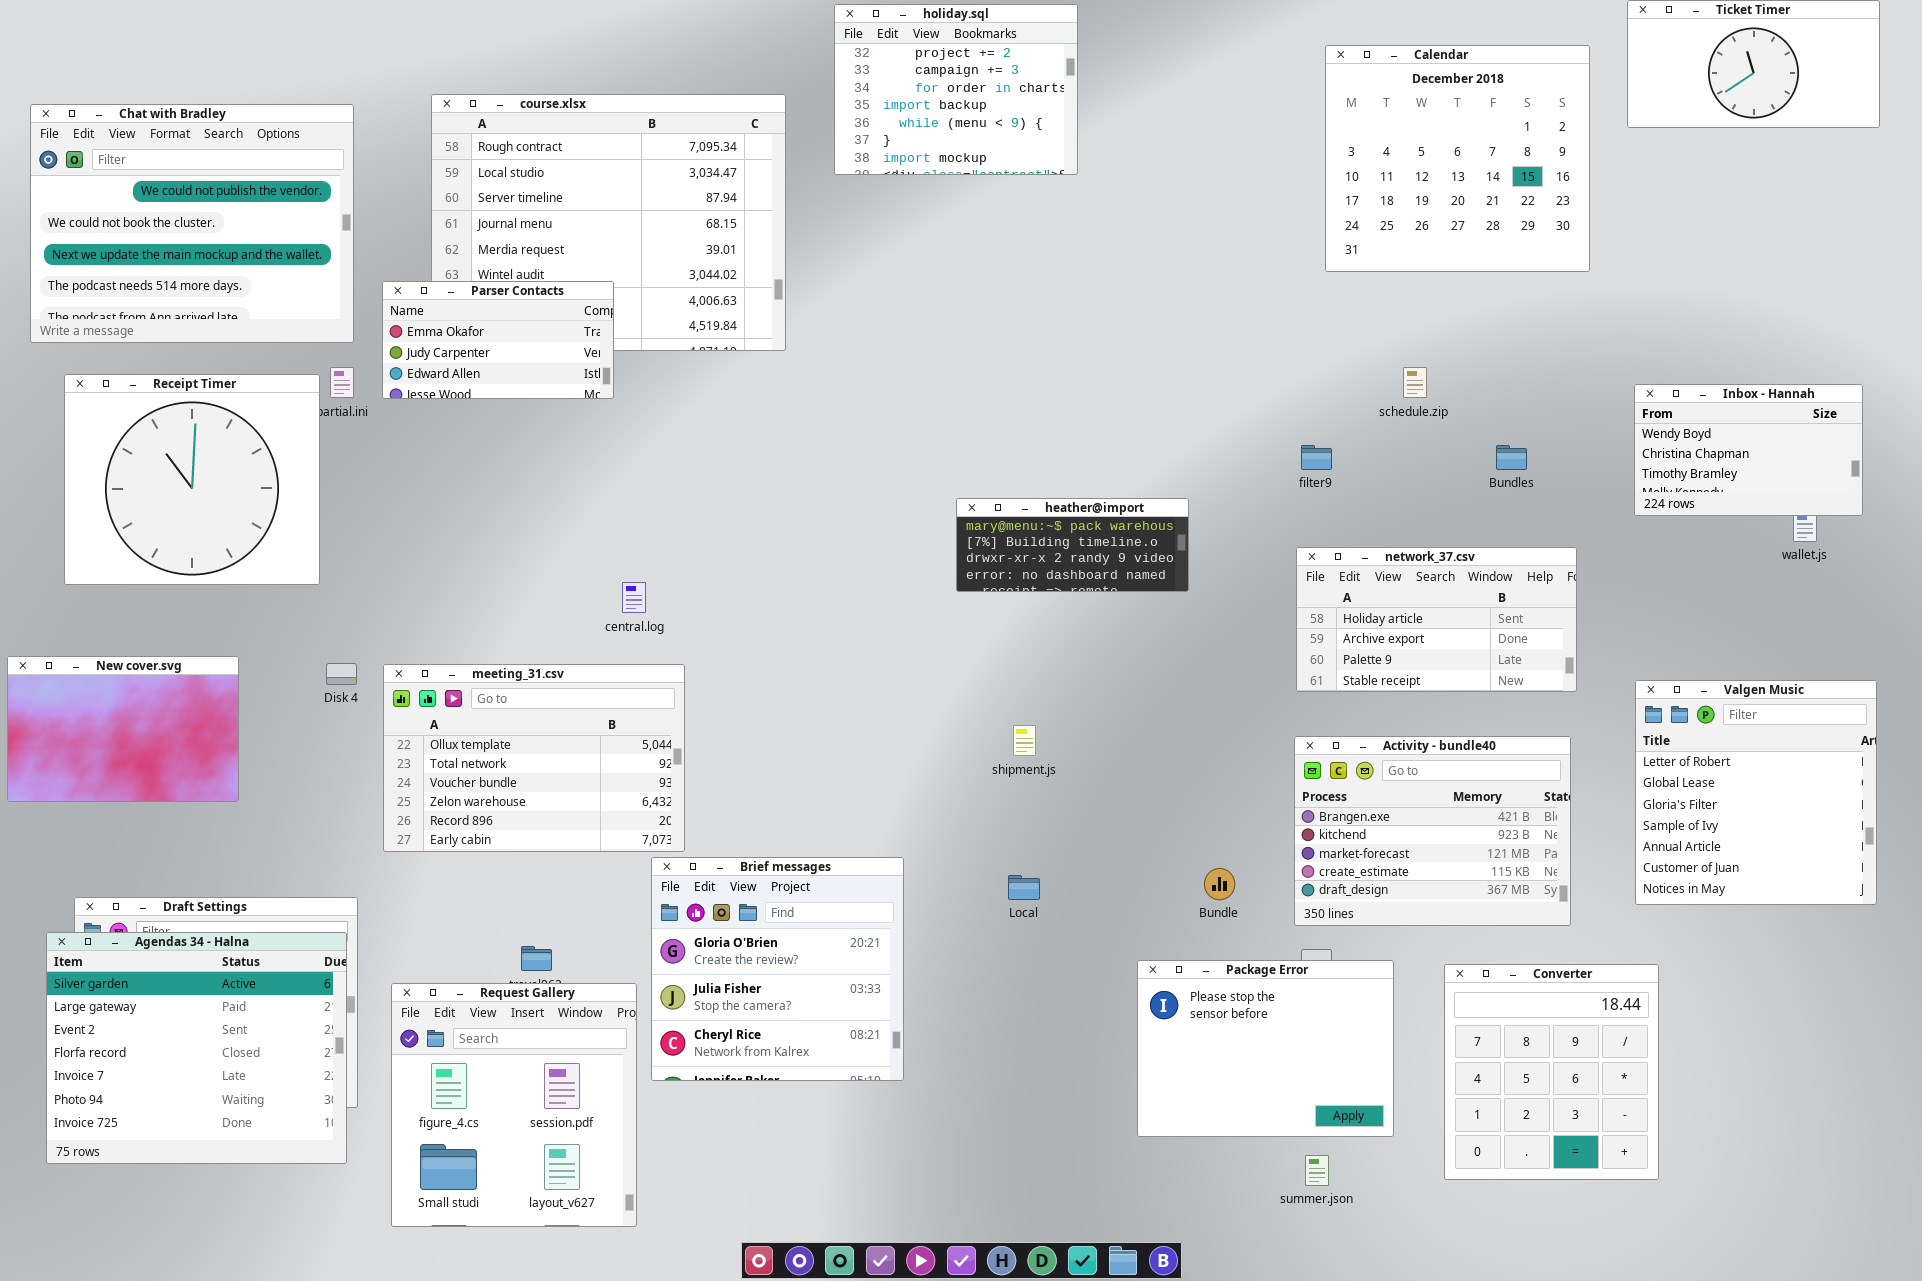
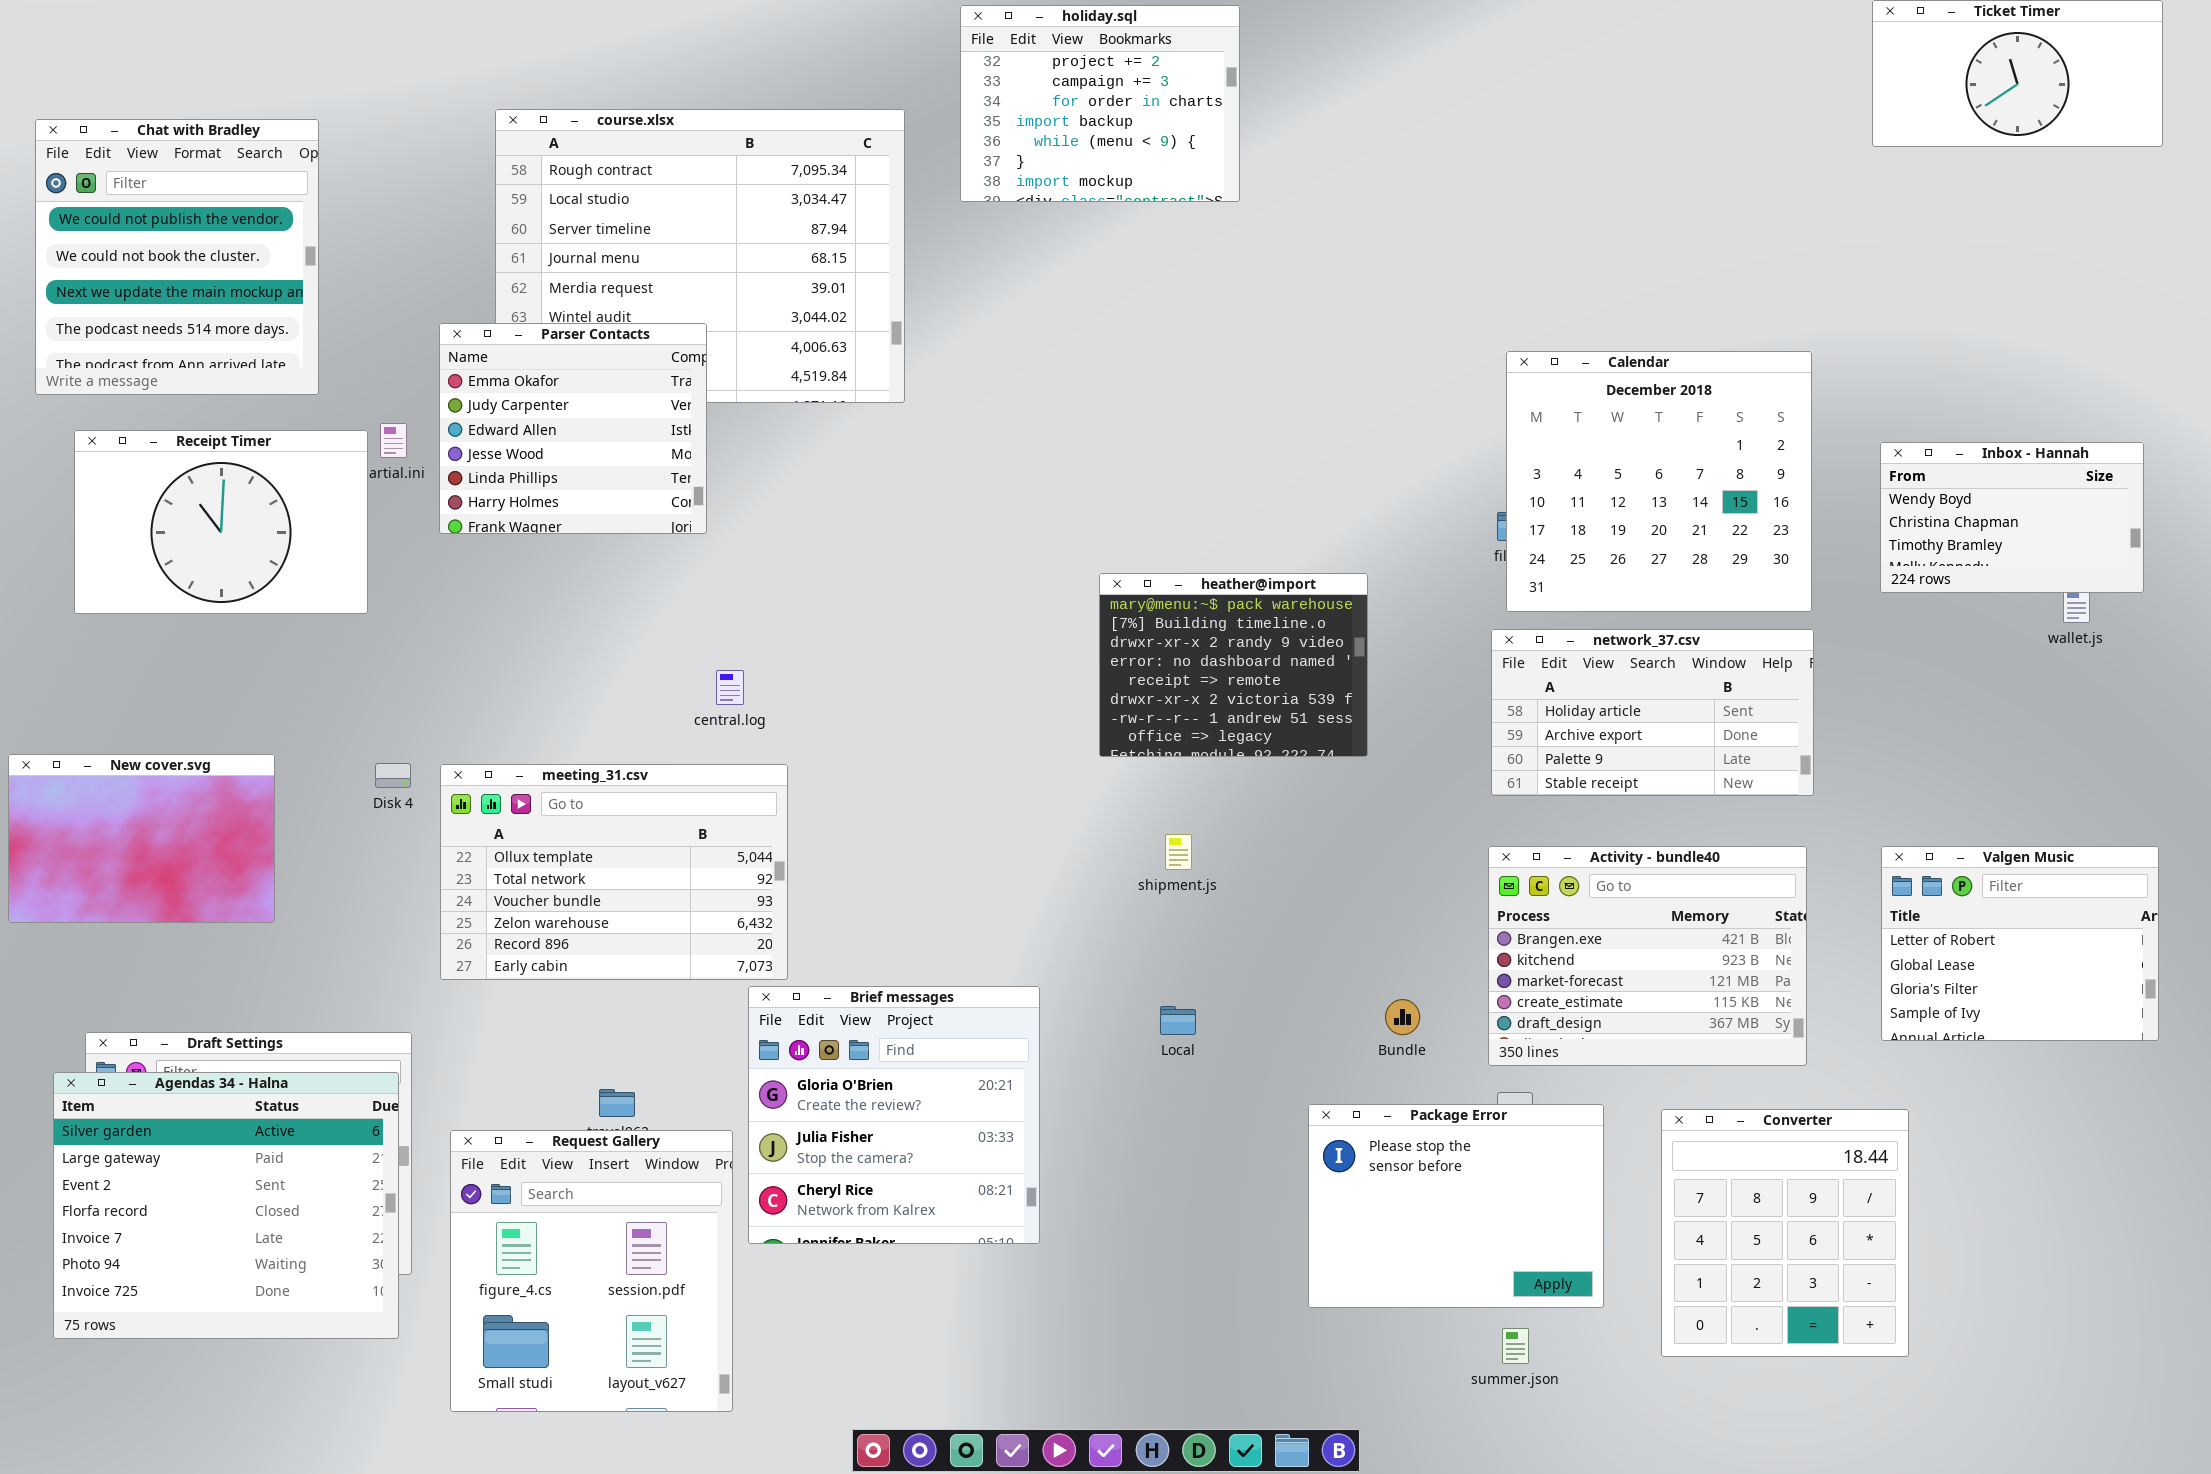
Calendar: [1325,45,1590,272] -> [1506,351,1812,612], moved
Chat with Bradley: [30,104,354,343] -> [35,119,319,395], resized
Parser Contacts: [382,281,614,399] -> [439,323,707,534], resized
Receipt Timer: [64,374,320,585] -> [74,430,368,614], resized
heather@import: [956,498,1189,592] -> [1099,573,1368,757], resized
Valgen Music: [1635,680,1877,905] -> [1881,846,2159,1041], resized

